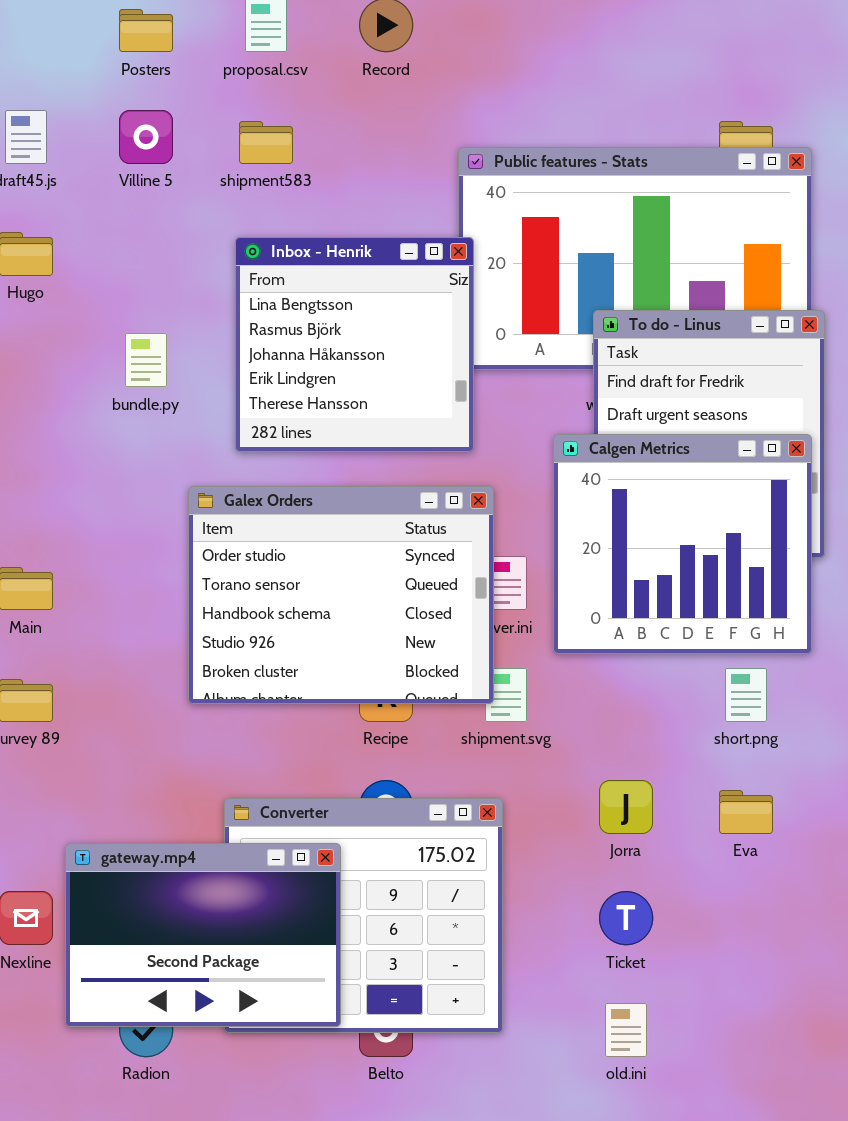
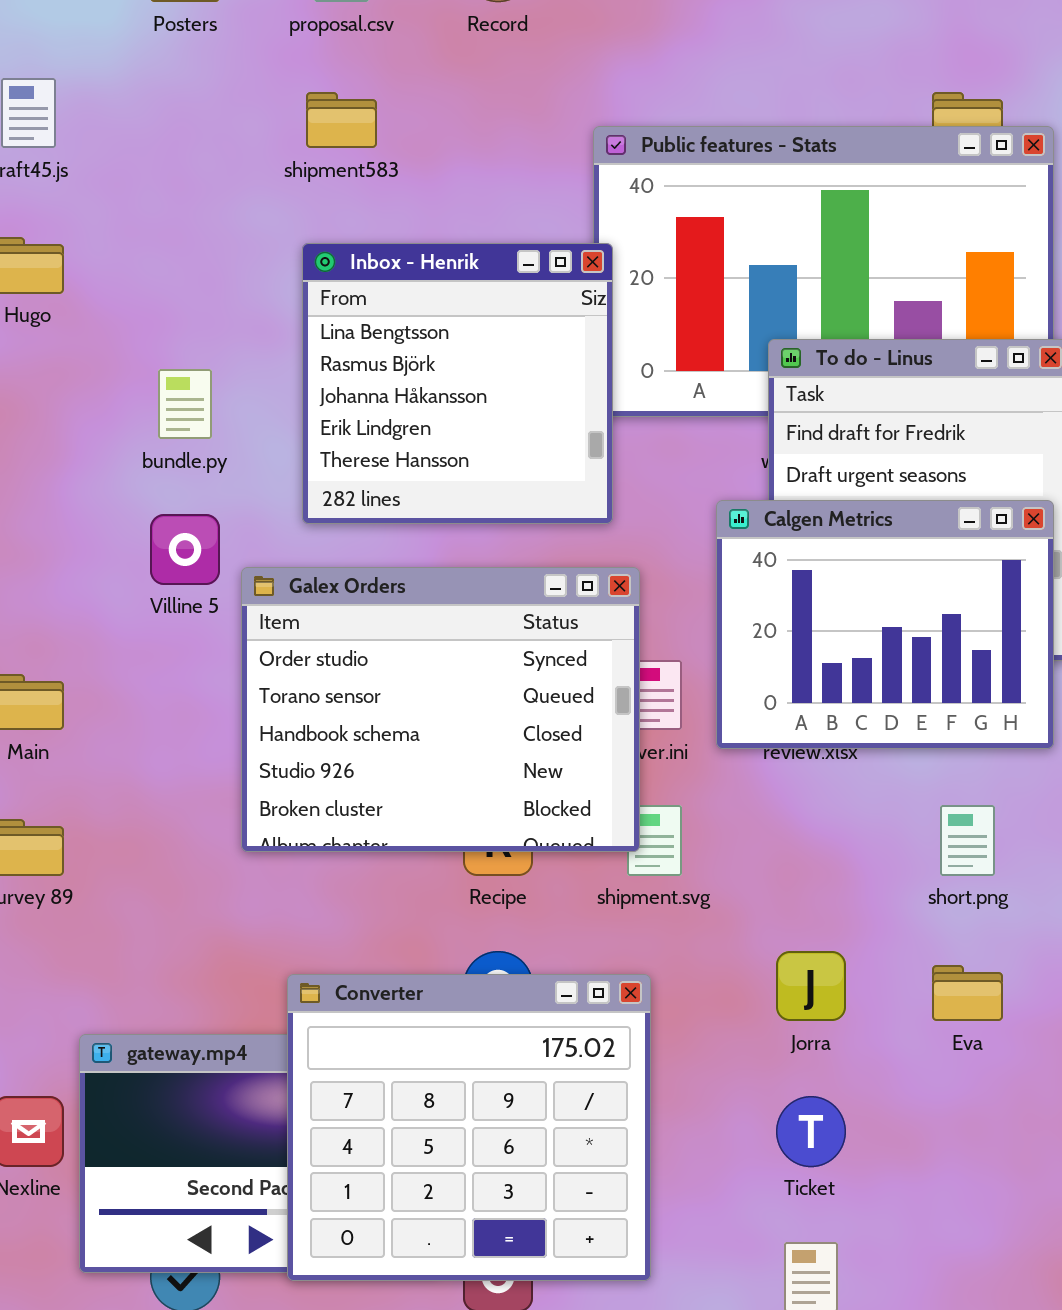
Villine 5: [119,110,173,164] -> [150,514,220,585], moved
Calgen Metrics: [553,434,812,654] -> [716,500,1054,749], resized
Converter: [224,798,503,1033] -> [287,974,651,1281], raised

